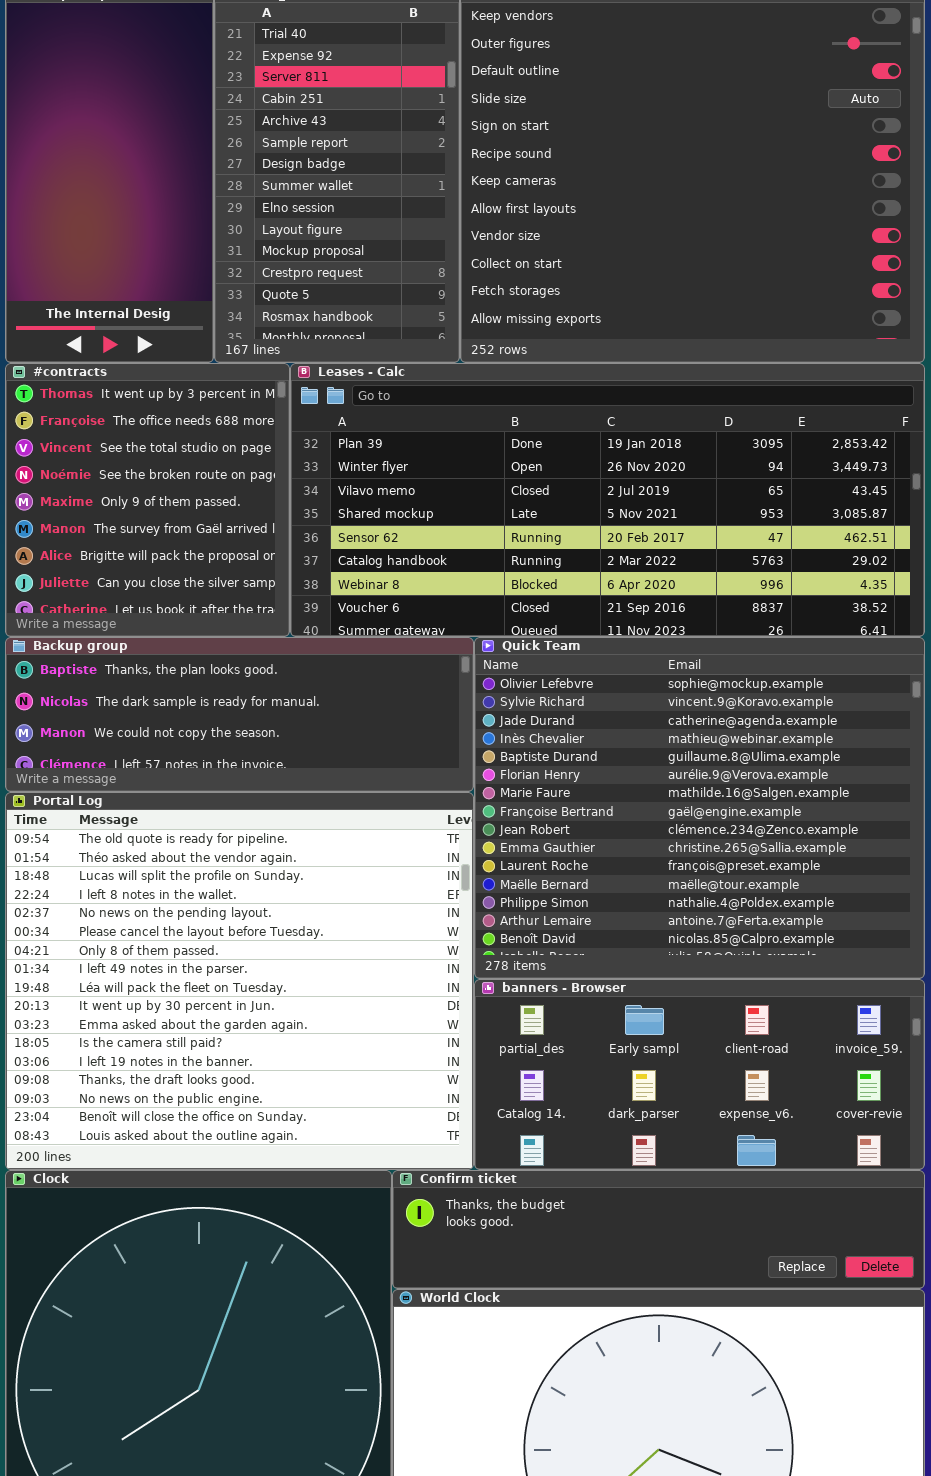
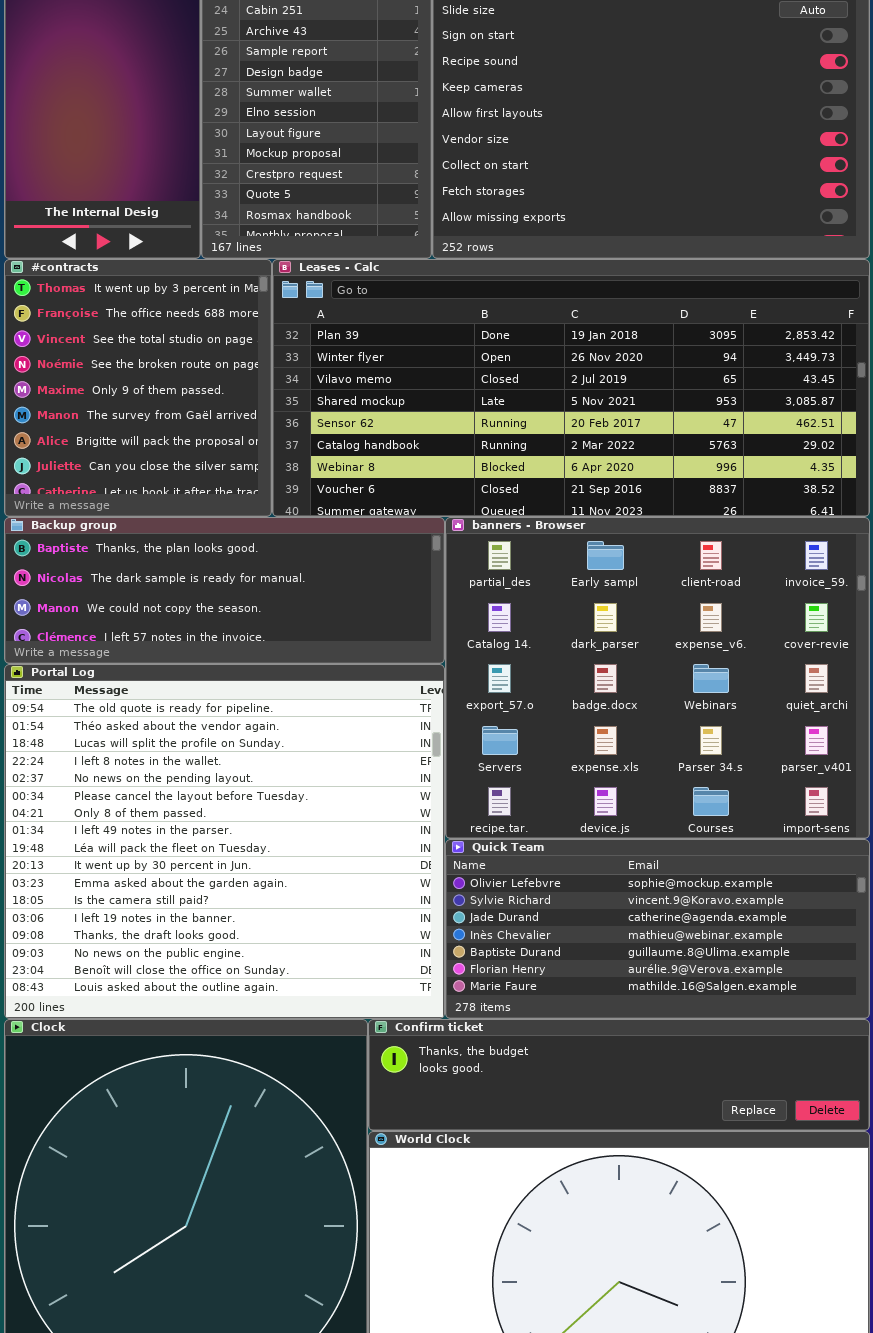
Quick Team: [474,637,925,979] -> [445,839,870,1019], moved, resized
banners - Browser: [474,979,925,1170] -> [445,517,870,839], moved, resized

